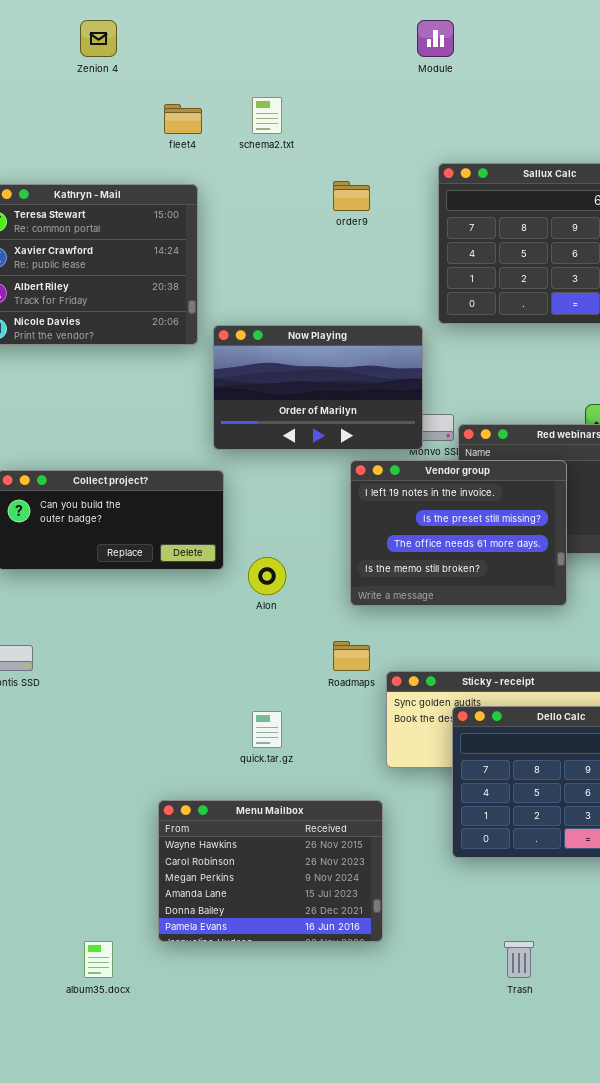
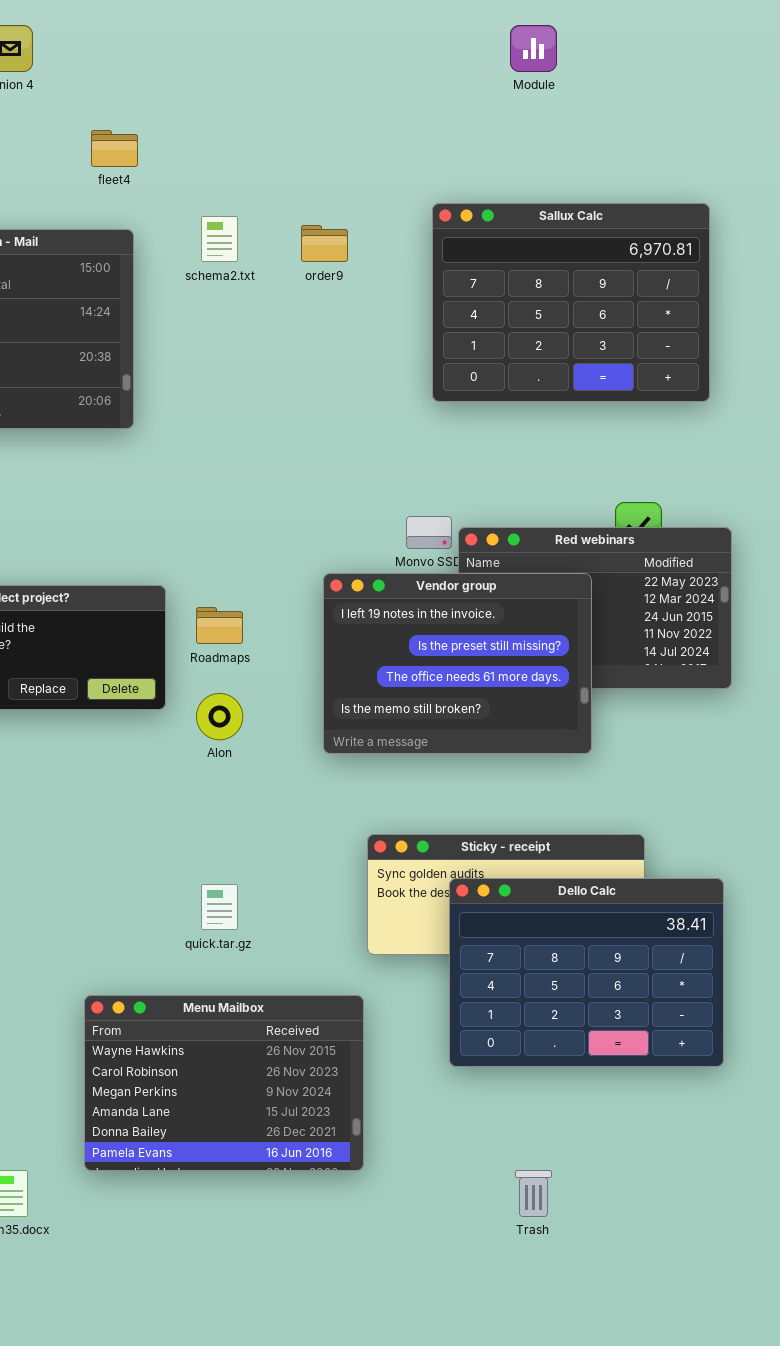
Module: [417,20,454,57] -> [510,25,557,72], moved
schema2.txt: [252,97,282,134] -> [201,216,238,262], moved
Now Playing: [213,325,423,450] -> none, closed
Roadmaps: [333,641,370,671] -> [196,607,243,644], moved

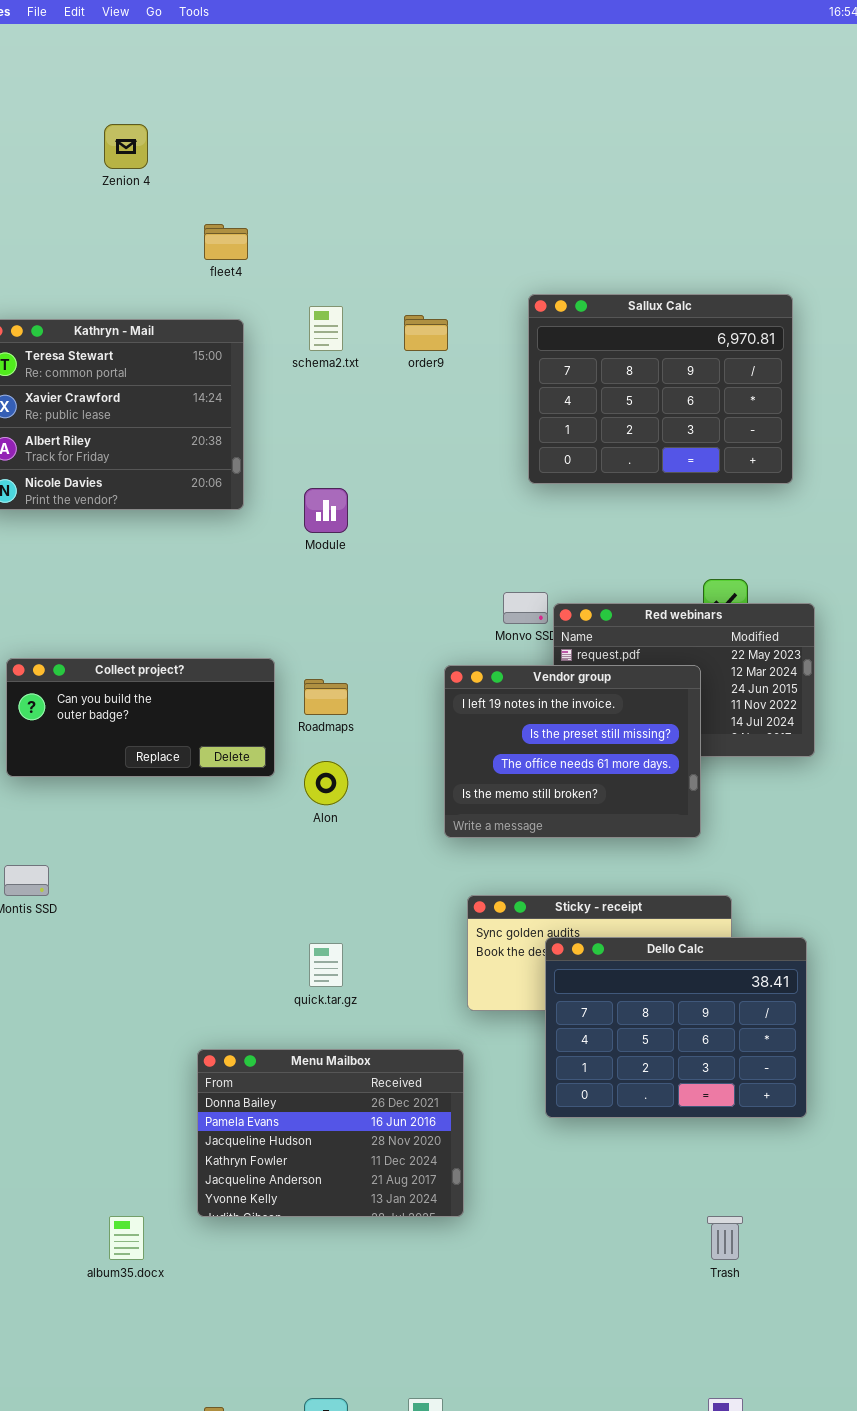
Module: [510,25,557,72] -> [304,488,348,533], moved
Vendor group: [323,573,592,754] -> [444,665,701,838], moved
Menu Mailbox: [84,995,364,1171] -> [197,1049,464,1217], scrolled down 4 rows
Trash: [515,1170,552,1217] -> [707,1216,743,1260], moved

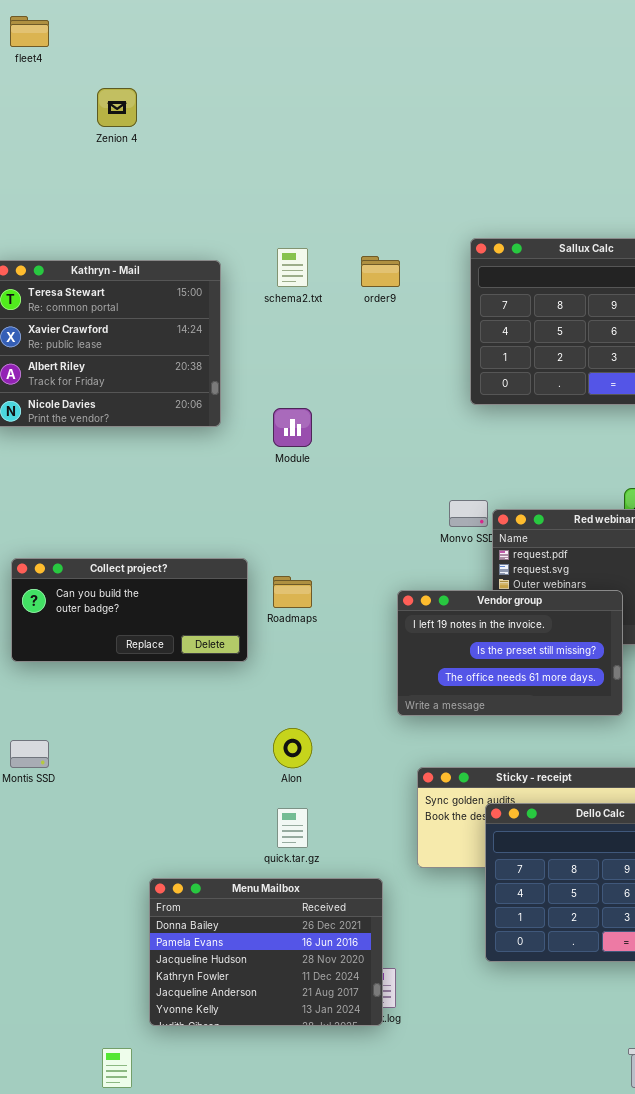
fleet4: [204,224,248,260] -> [10,16,49,47], moved
Vendor group: [444,665,701,838] -> [397,590,623,716], resized
Alon: [304,761,348,805] -> [273,728,312,768], moved
Menu Mailbox: [197,1049,464,1217] -> [149,878,383,1026], moved

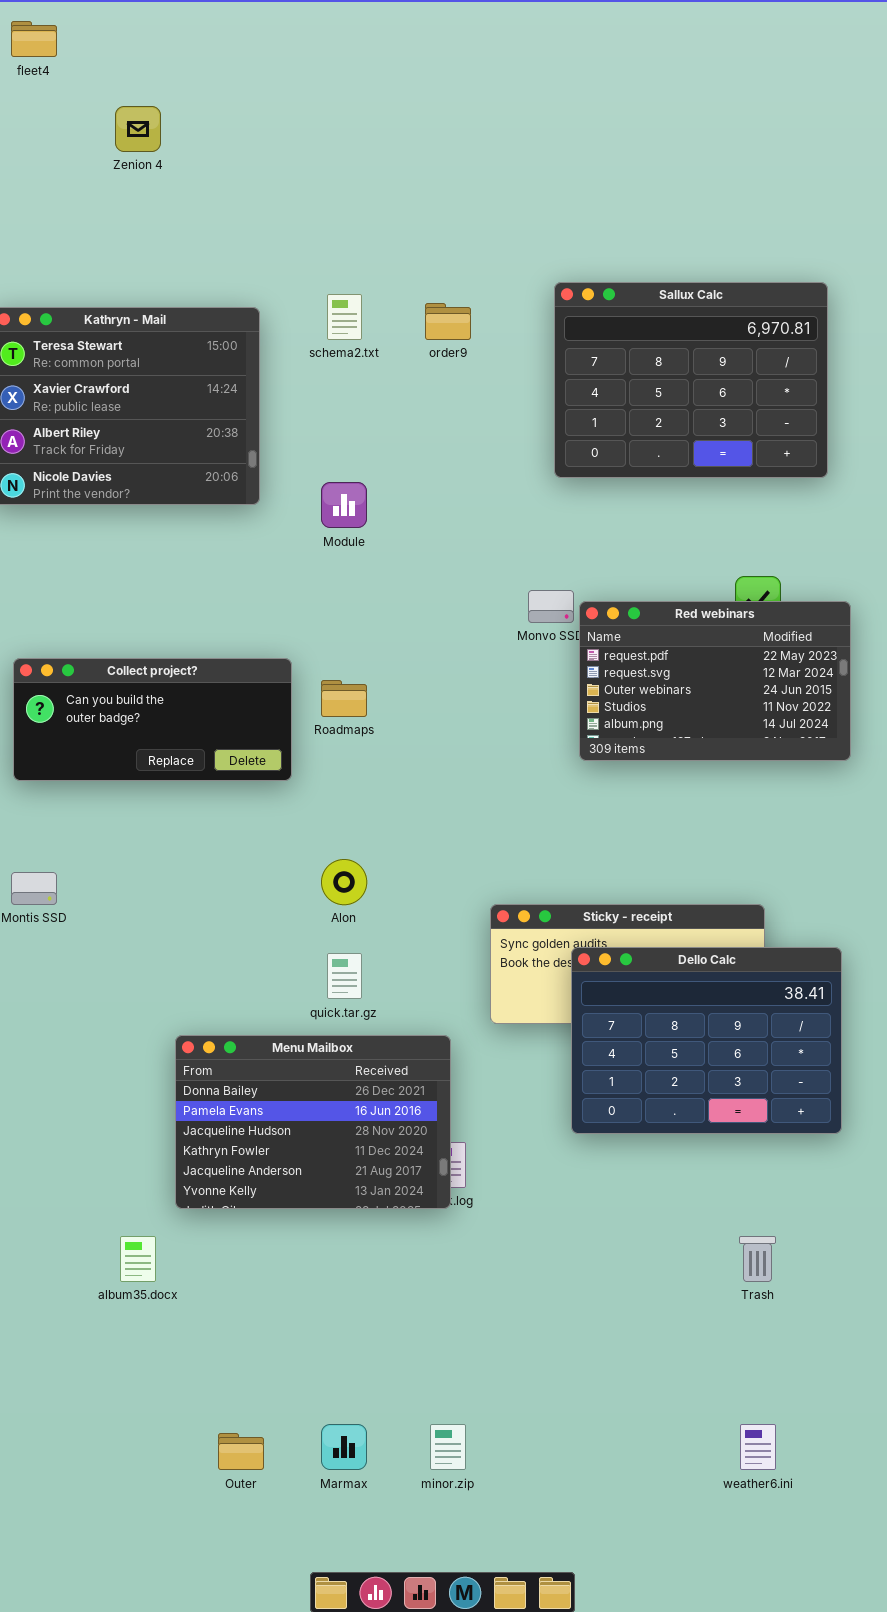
Vendor group: [397,590,623,716] -> none, closed

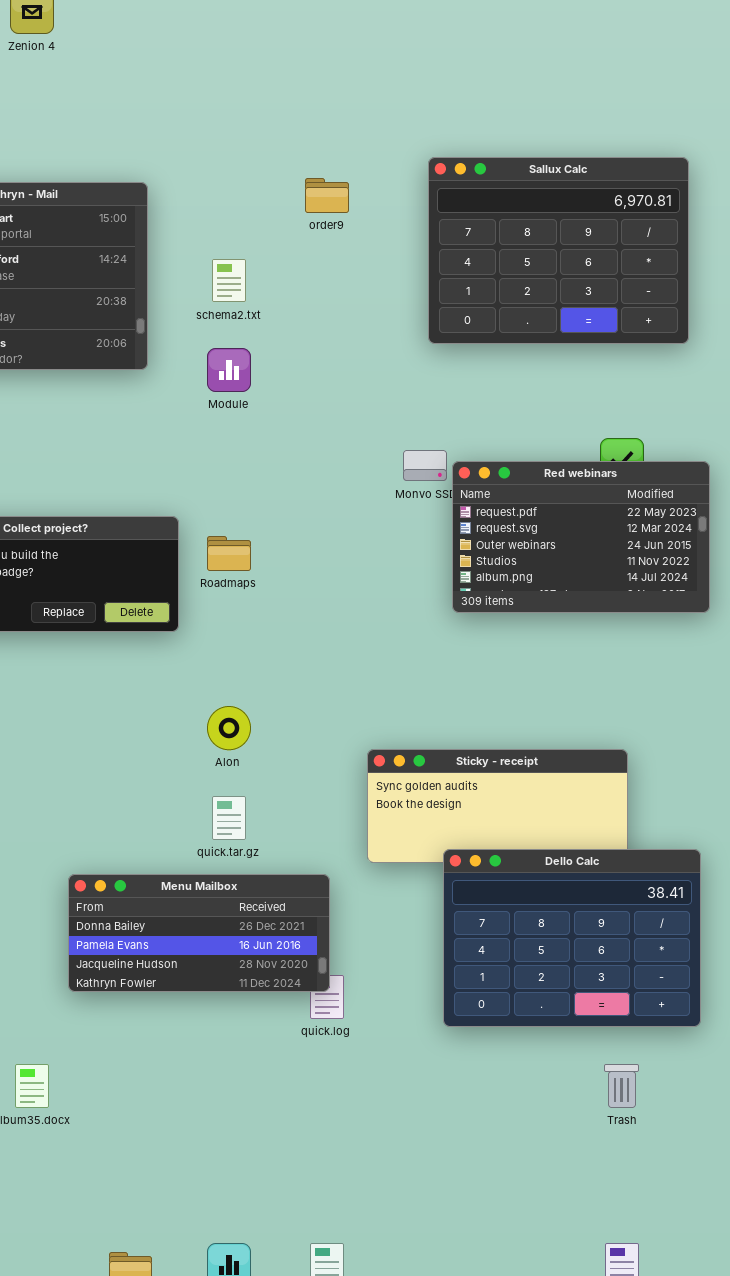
schema2.txt: [327,294,362,340] -> [212,259,246,302], moved
Dello Calc: [571,947,842,1134] -> [443,849,701,1027], moved
Menu Mailbox: [175,1035,451,1209] -> [68,874,330,992], resized

